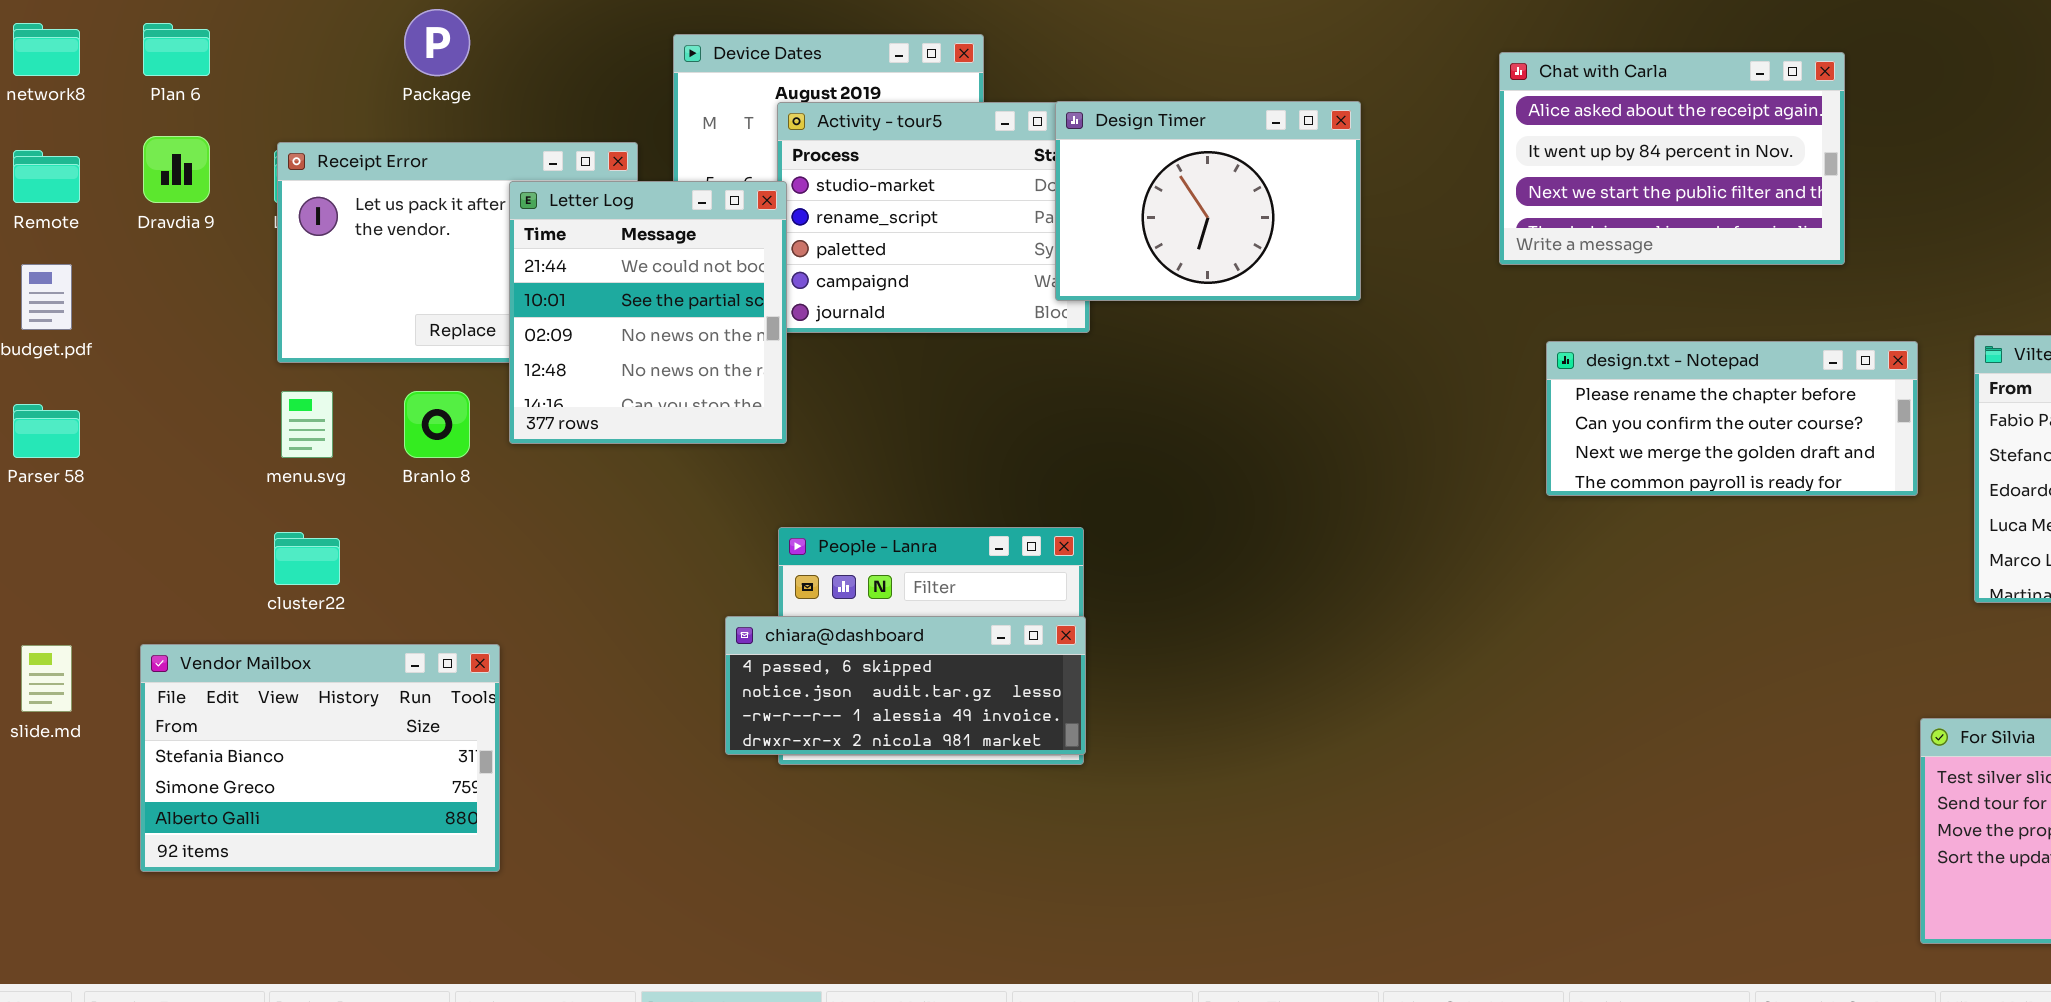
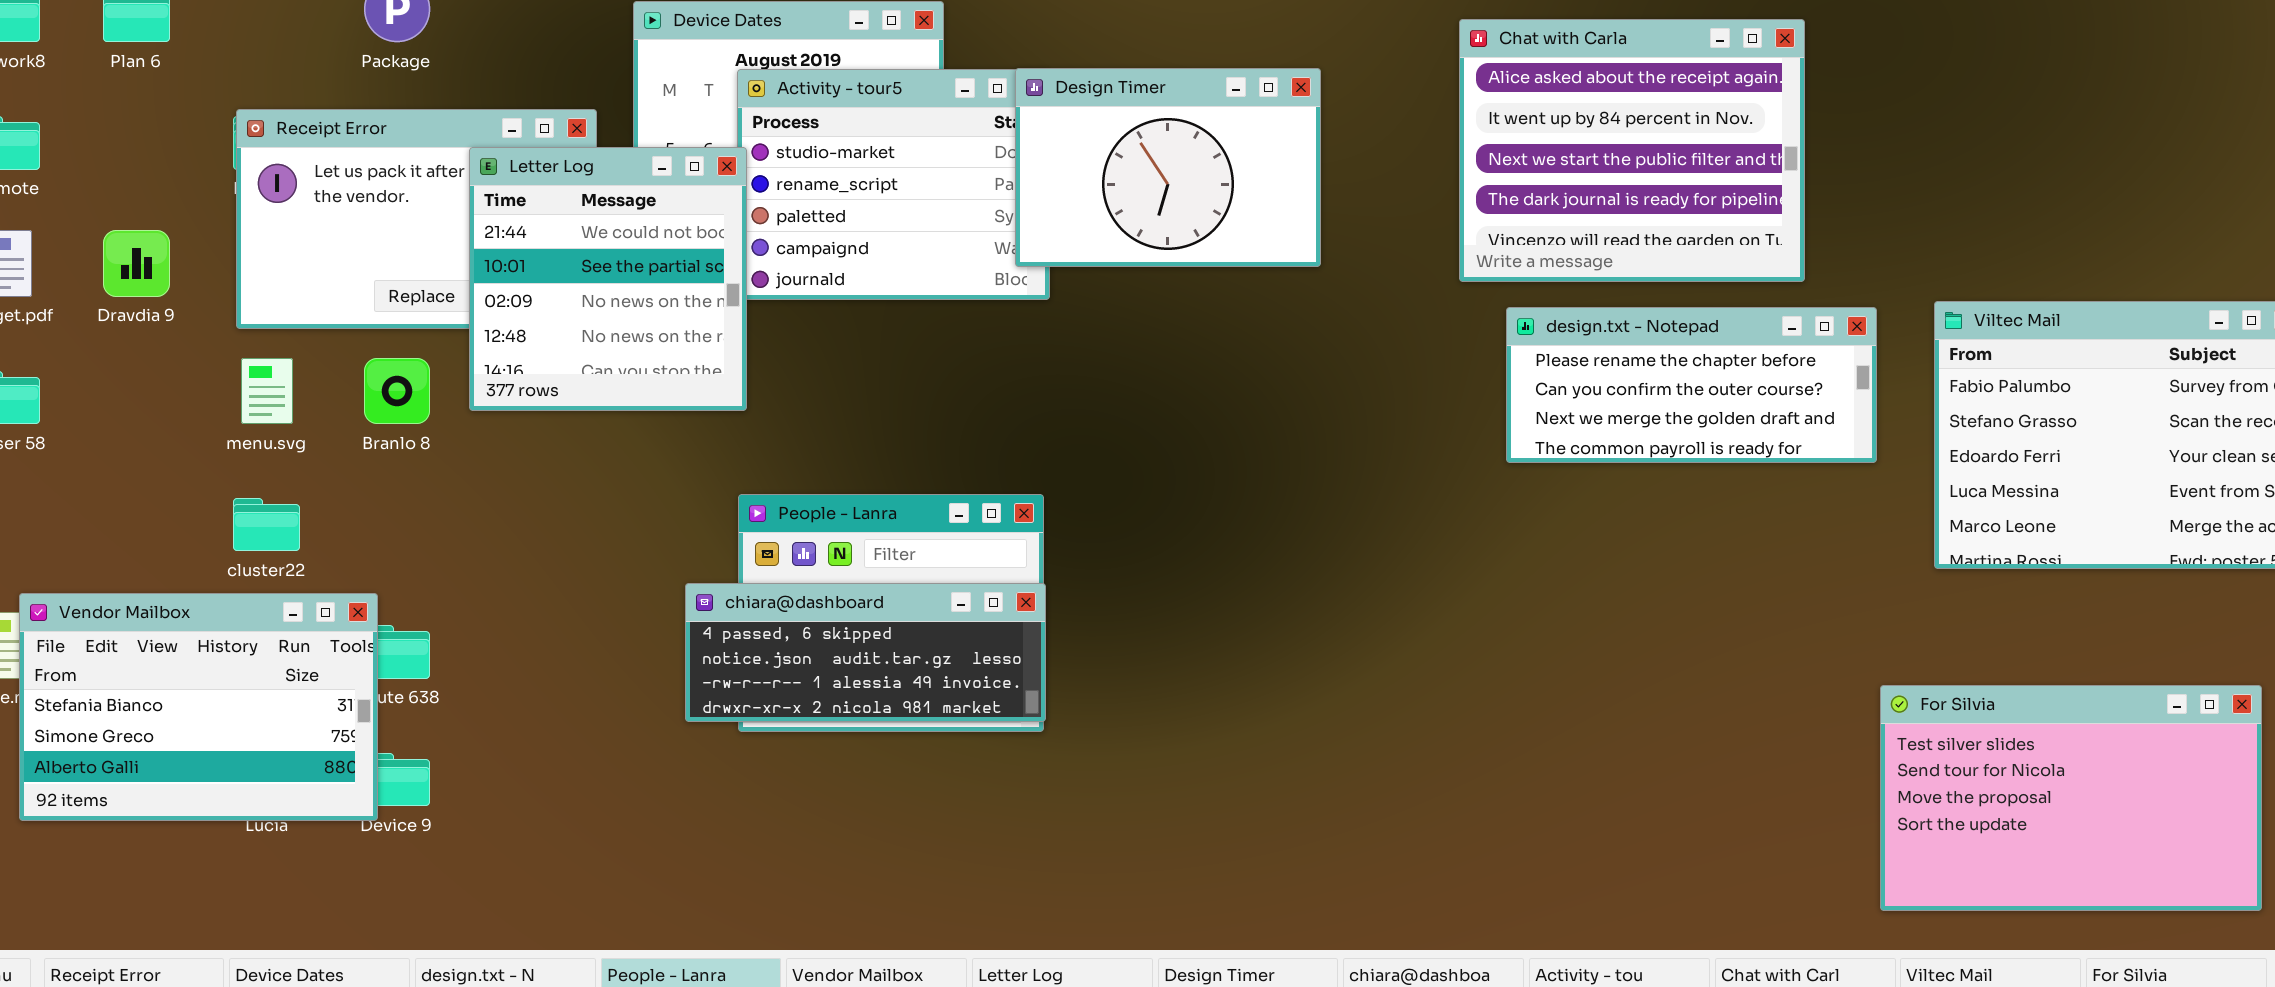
Chat with Carla: [1499,52,1845,265] -> [1459,19,1805,282], resized
Dravdia 9: [143,136,210,203] -> [103,230,170,297], moved
Vendor Mailbox: [140,644,500,872] -> [19,593,378,821], moved

